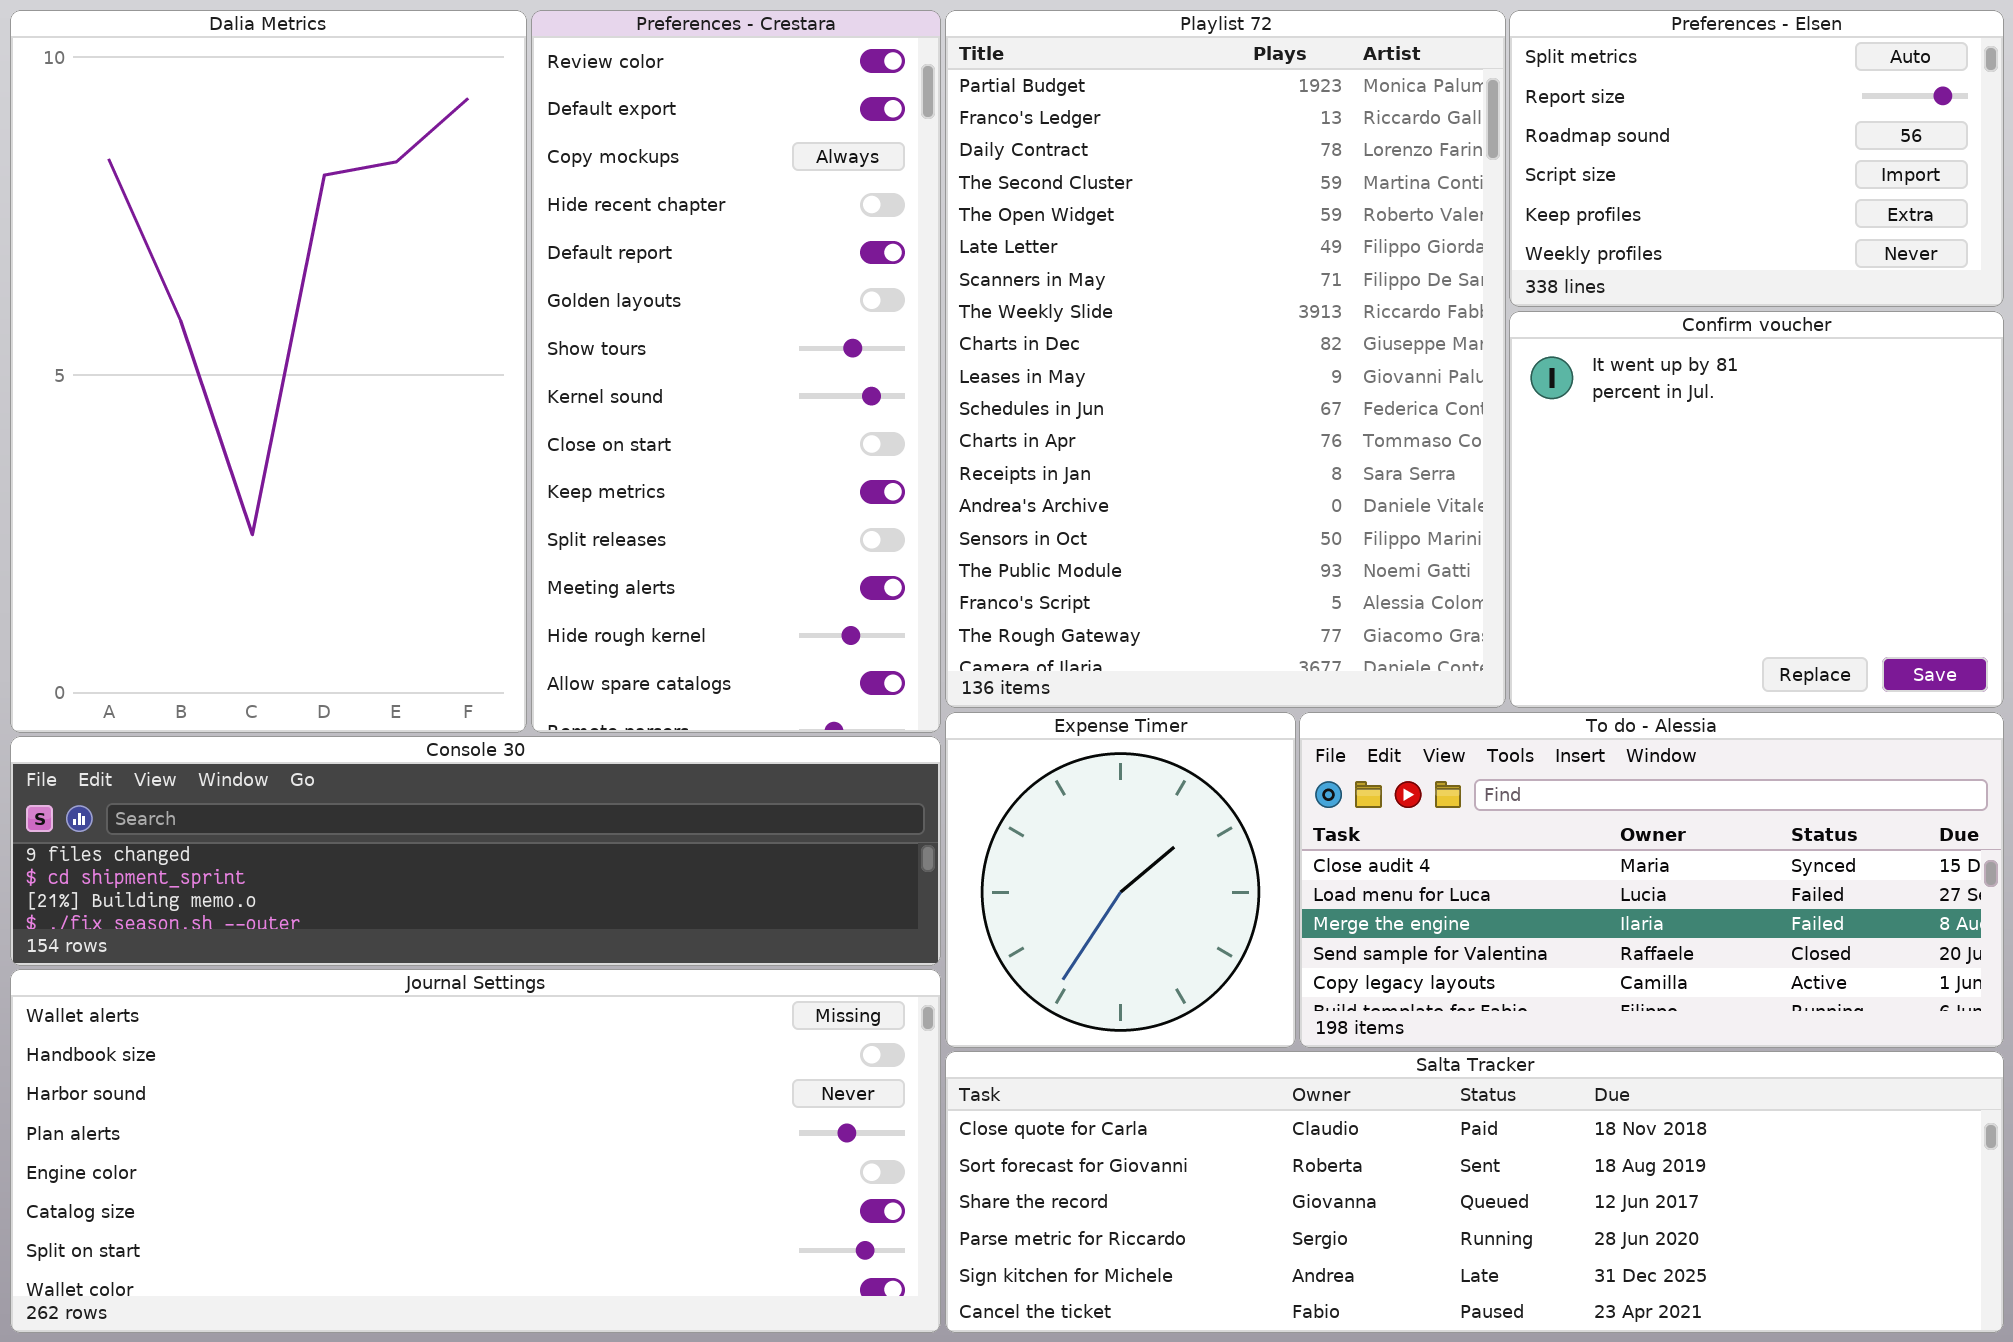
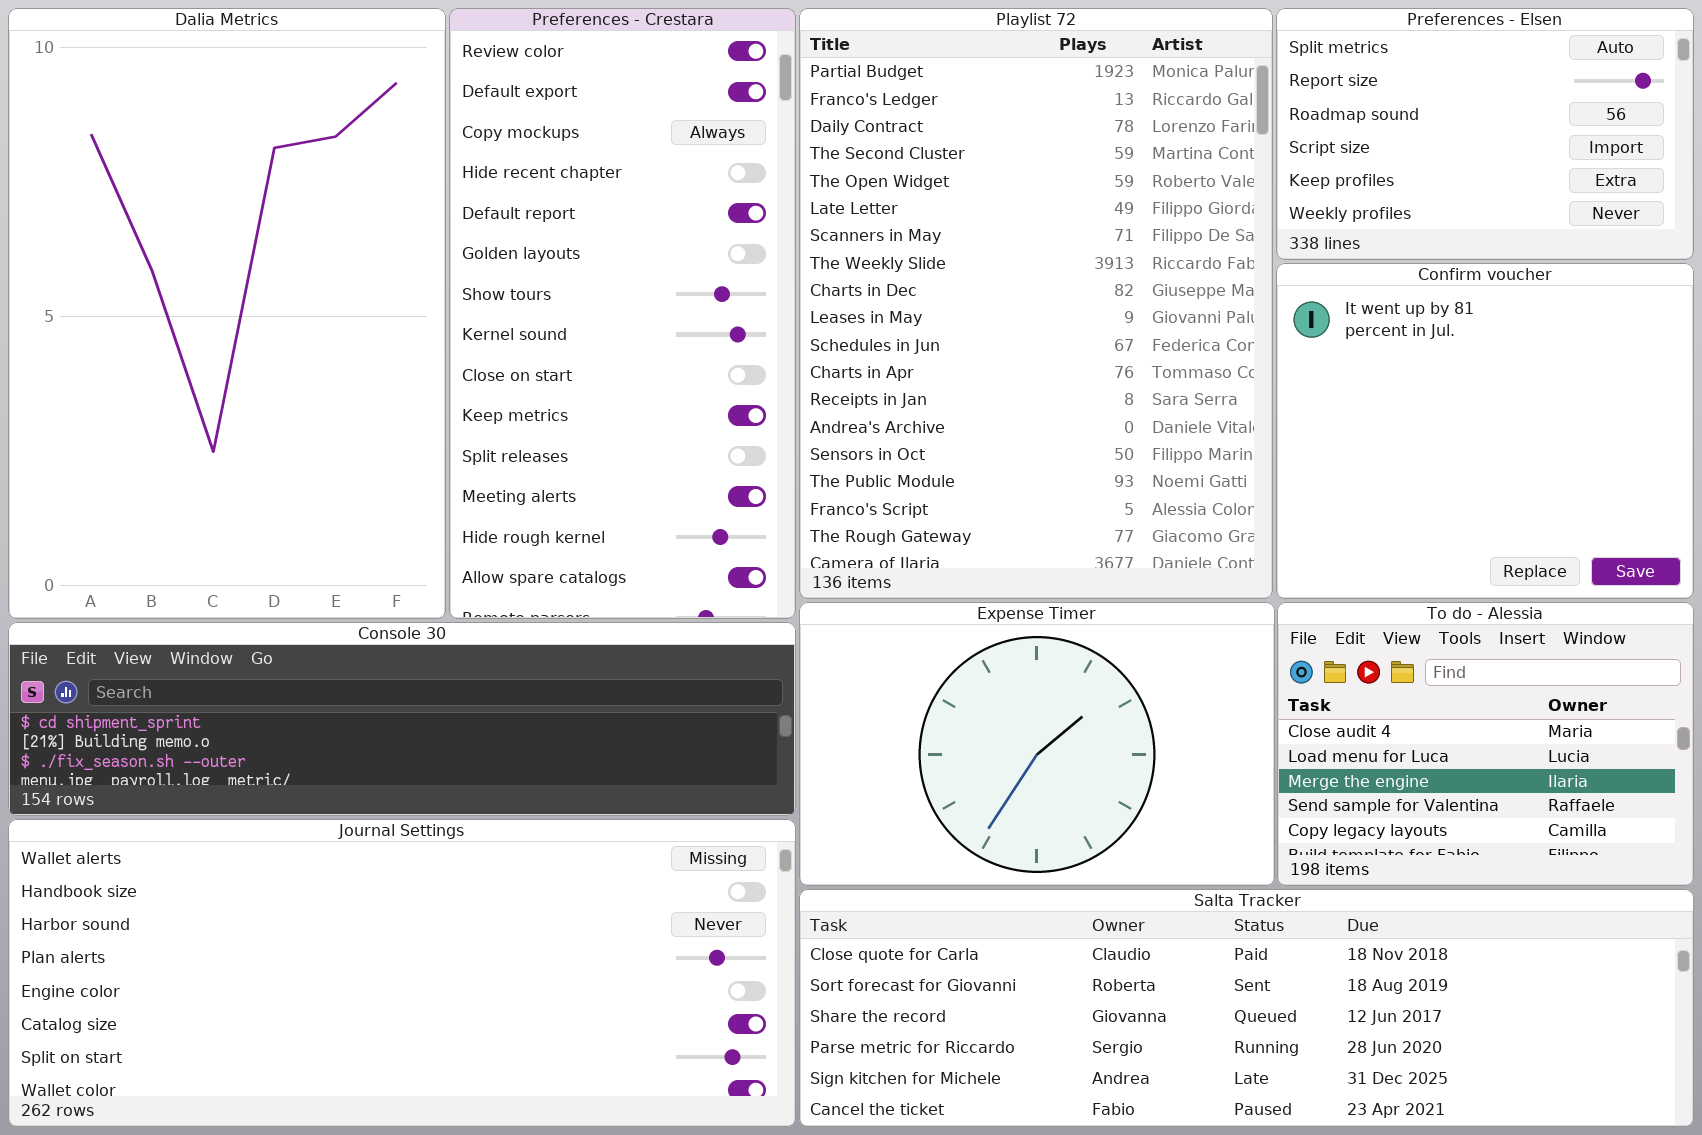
Expense Timer: [945,712,1296,1048] -> [799,602,1275,886], resized
To do - Alessia: [1299,712,2004,1048] -> [1277,602,1694,886], resized
Console 30: [10,736,941,966] -> [8,622,796,816], scrolled down 1 row

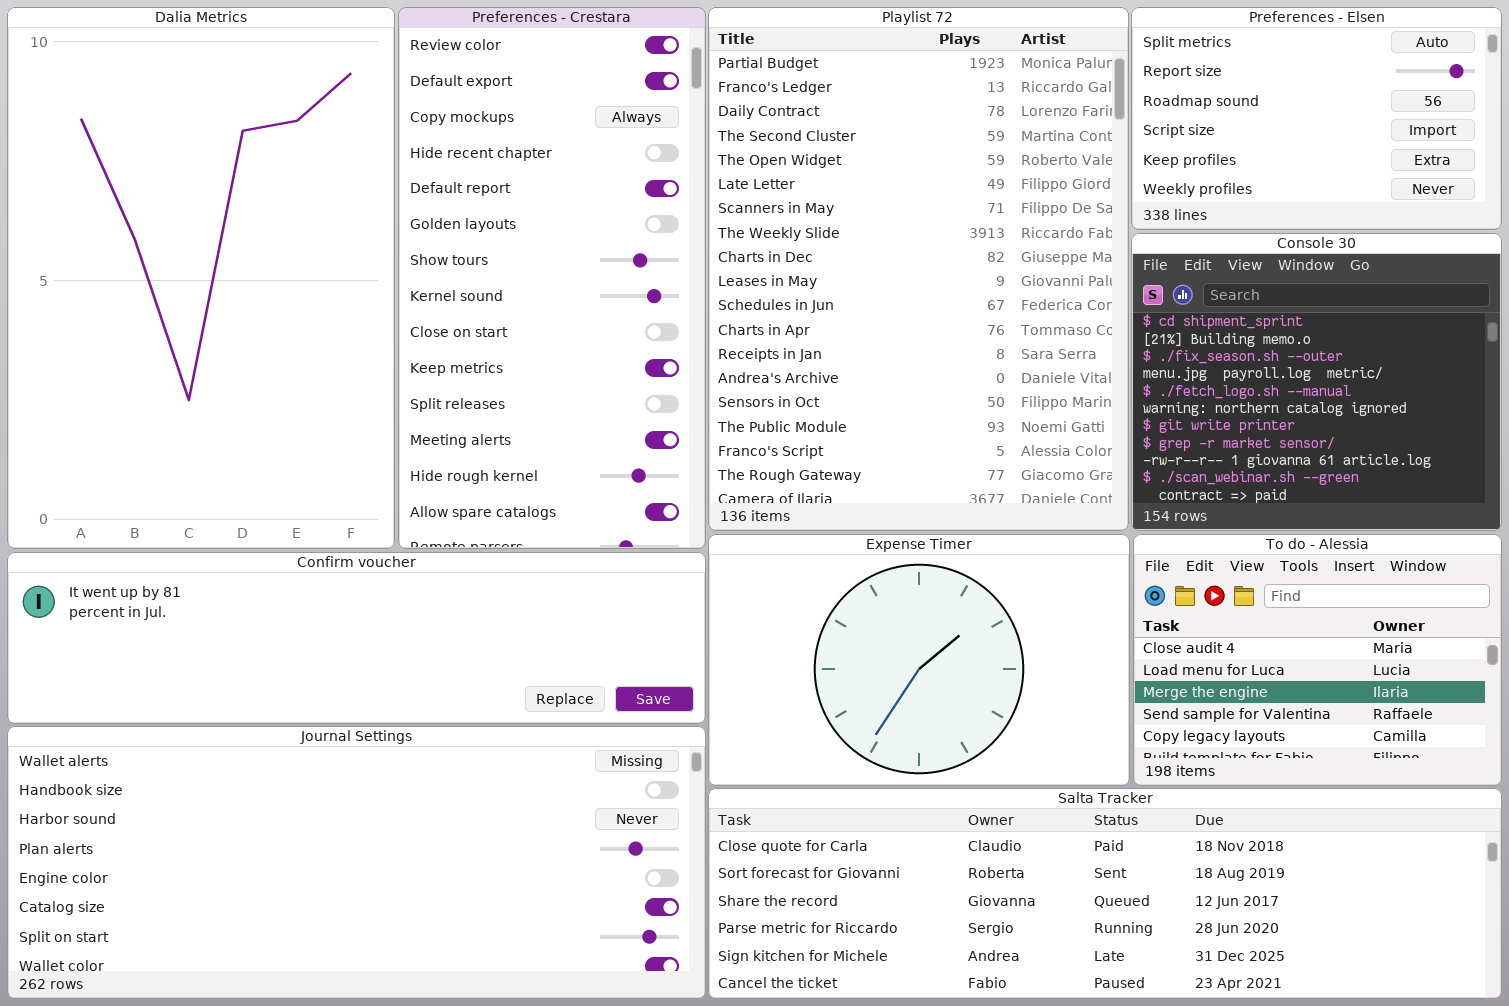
Confirm voucher: [1276,263,1694,599] -> [7,552,706,724], moved, resized
Console 30: [8,622,796,816] -> [1131,233,1502,531], moved, resized

